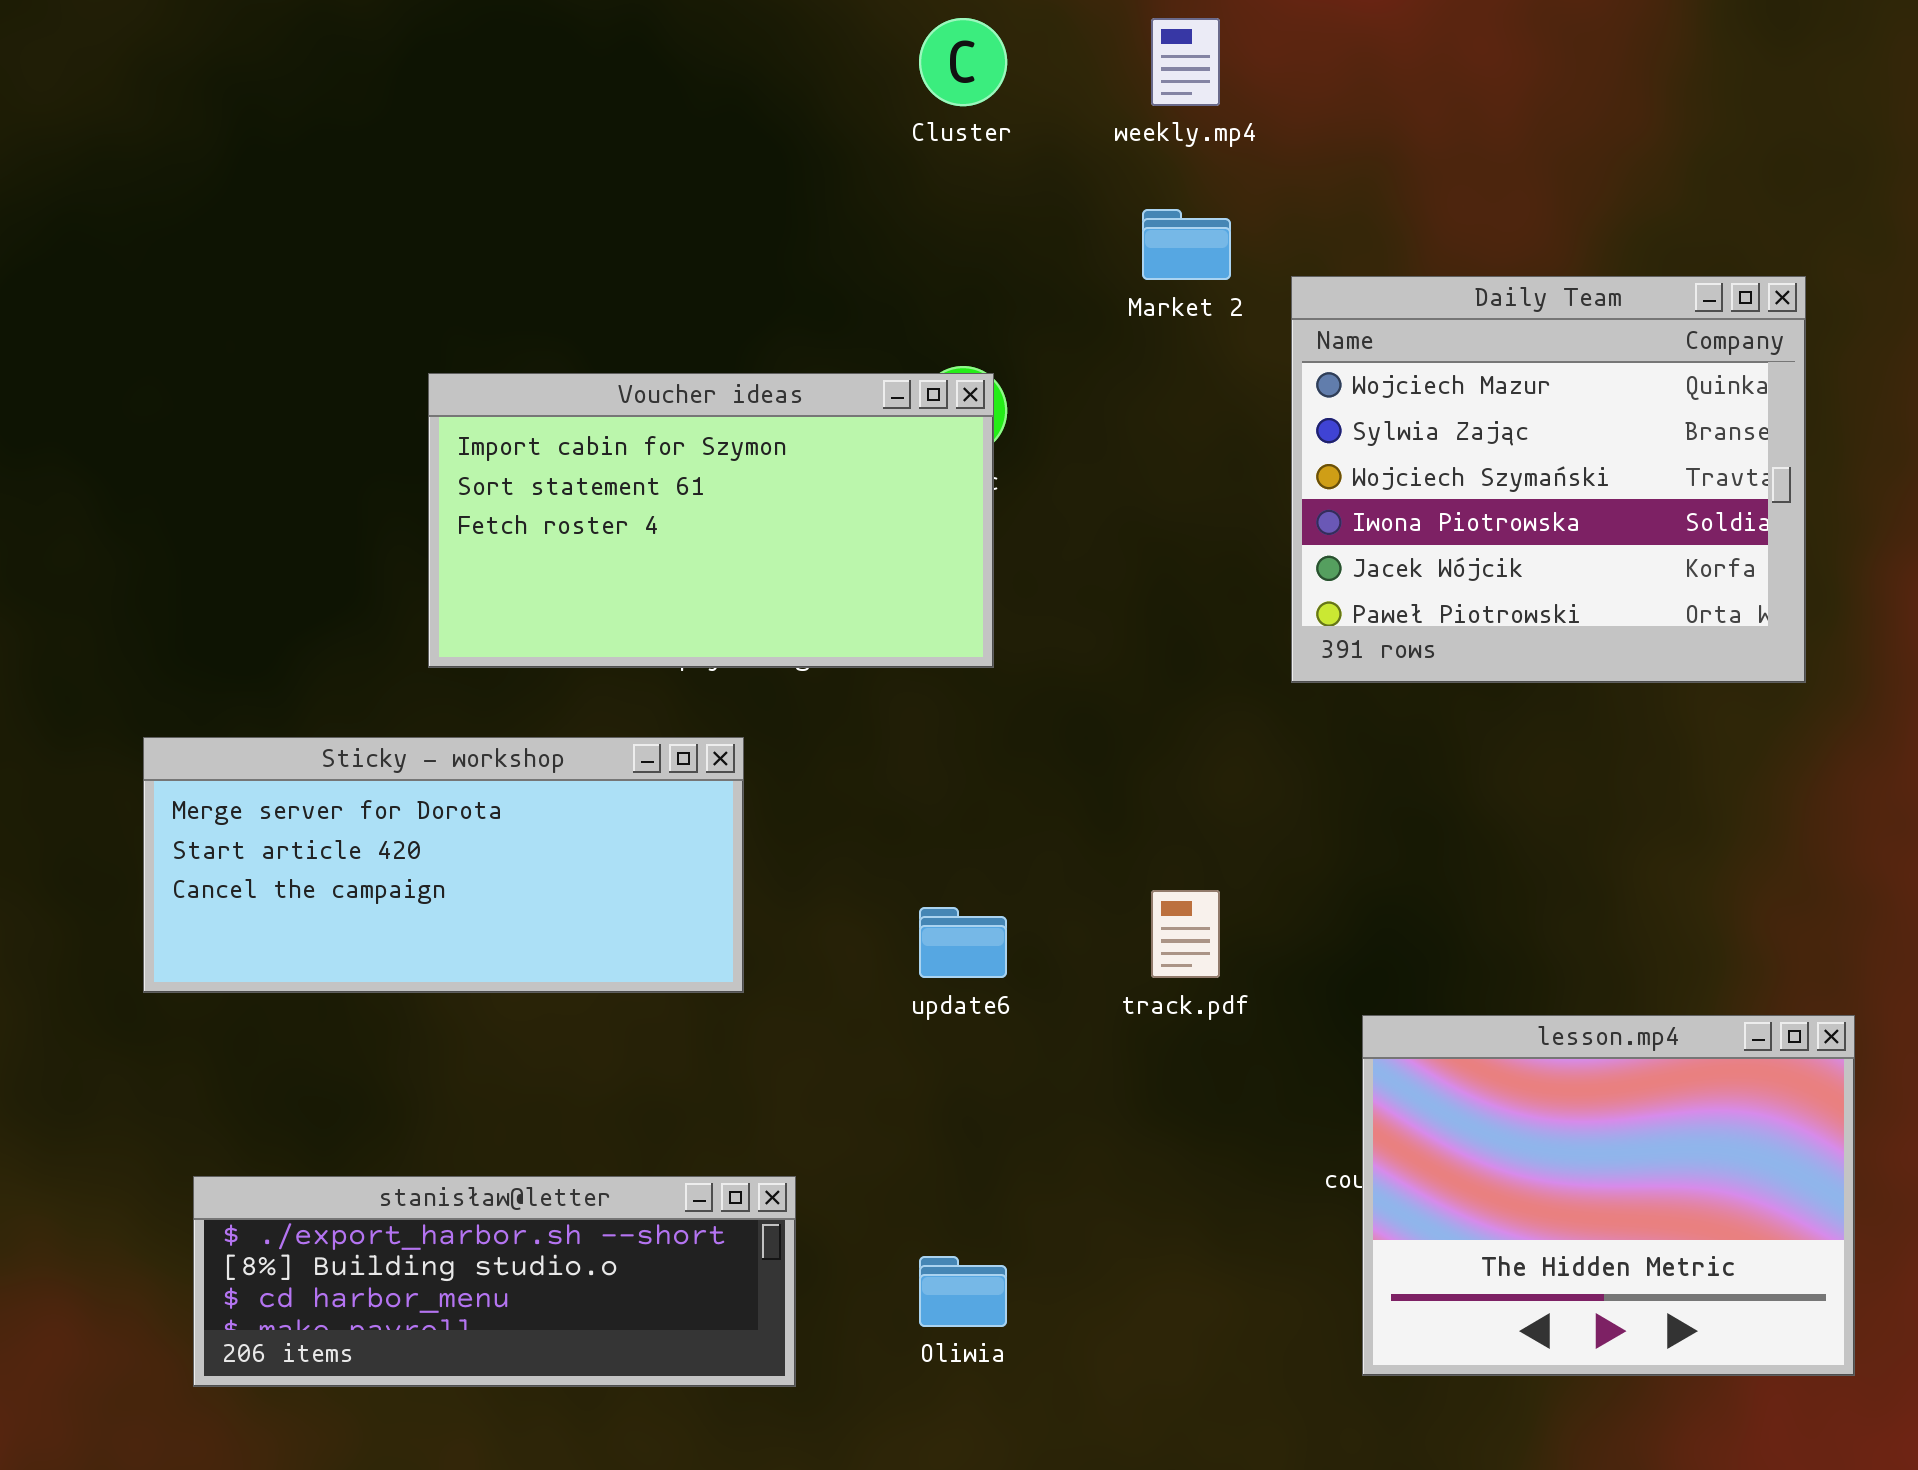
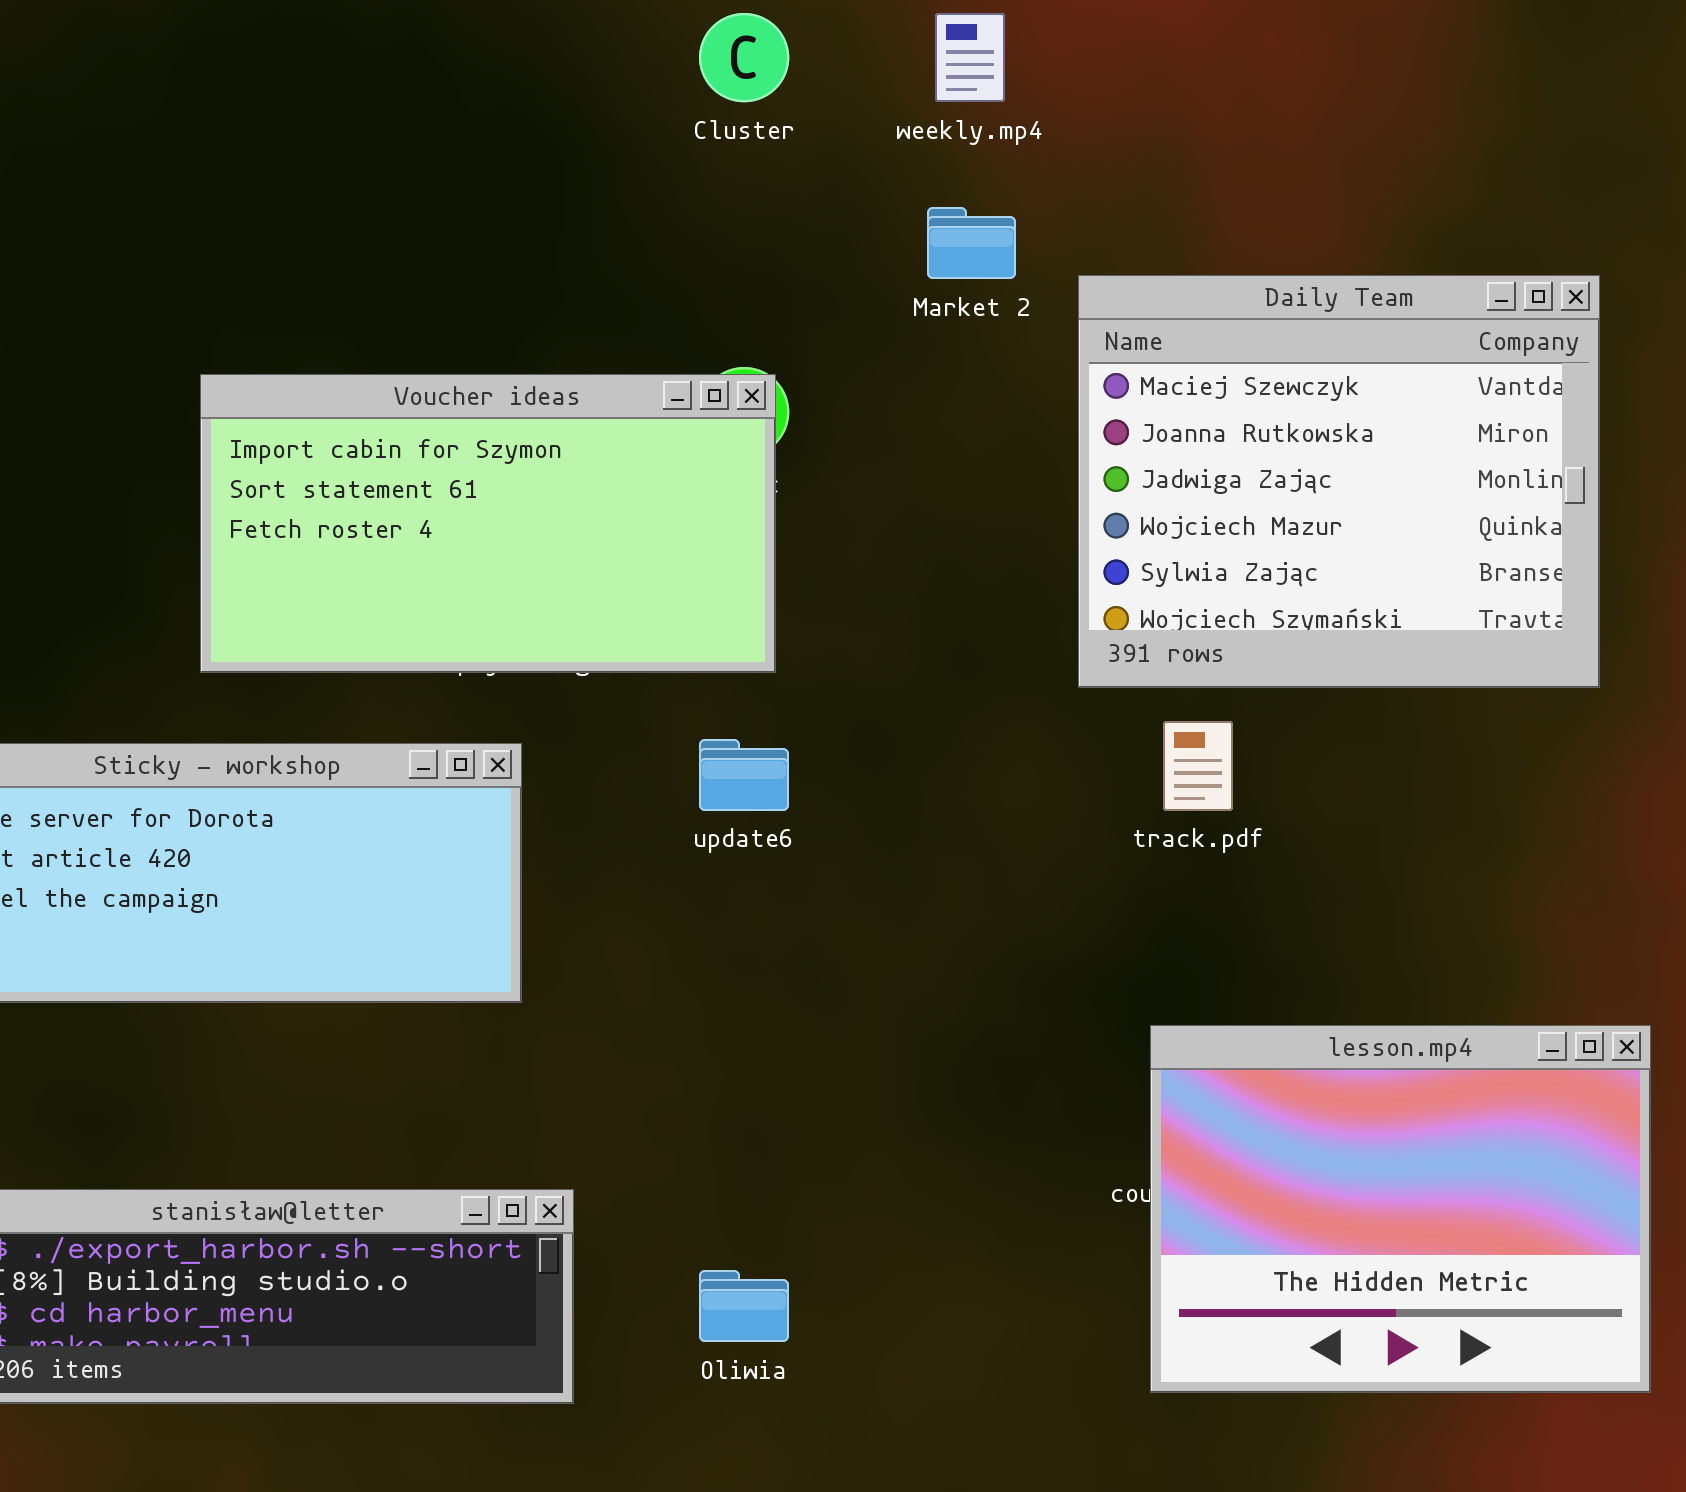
Daily Team: [1291,276,1806,683] -> [1078,275,1600,688], scrolled up 3 rows
track.pdf: [1151,890,1220,978] -> [1163,721,1233,811], moved
update6: [919,907,1007,978] -> [699,739,789,811], moved

